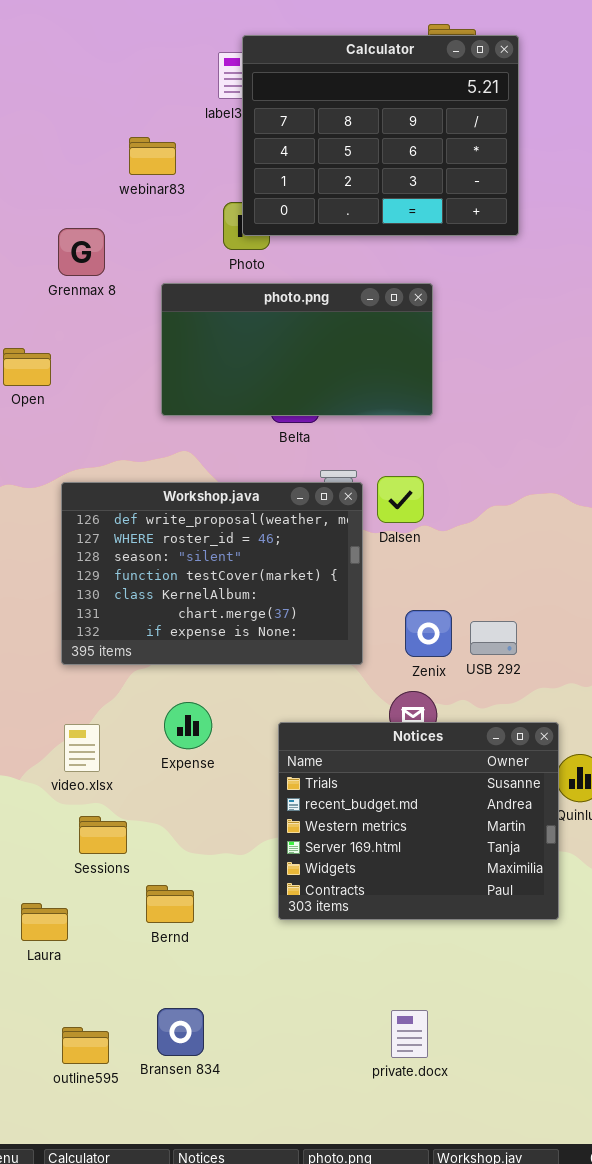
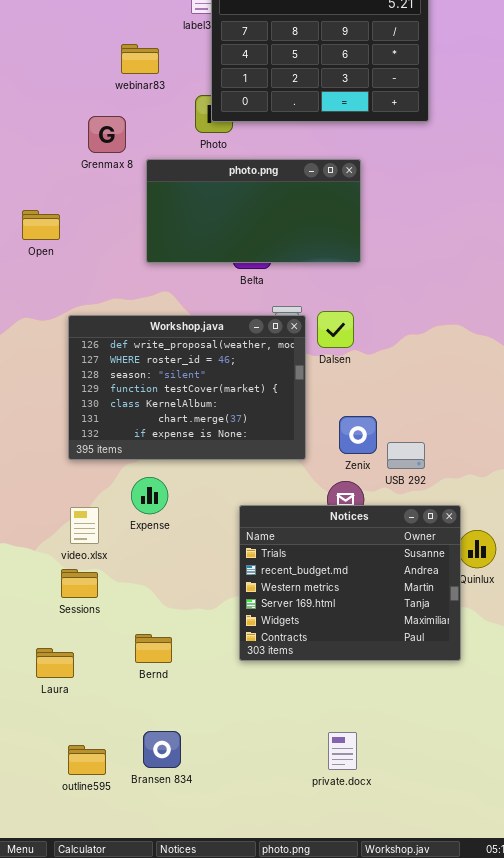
Grenmax 8: [58,228,105,276] -> [88,116,126,153], moved
USB 292: [470,621,517,655] -> [387,442,425,469], moved
Expense: [164,702,212,749] -> [131,477,168,514], moved
Sessions: [79,816,127,854] -> [61,569,98,598], moved

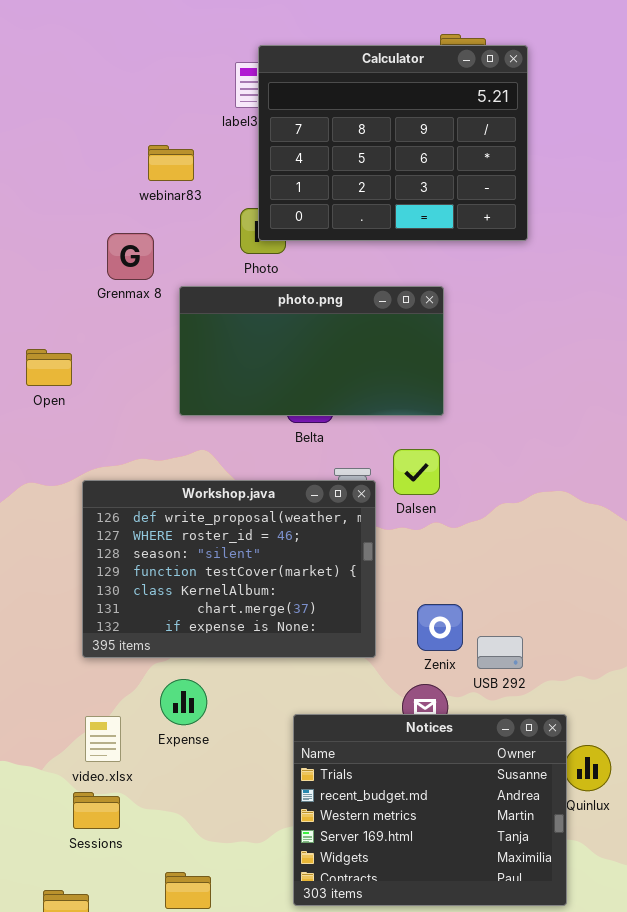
Dalsen: [317,311,354,348] -> [393,449,440,495], moved

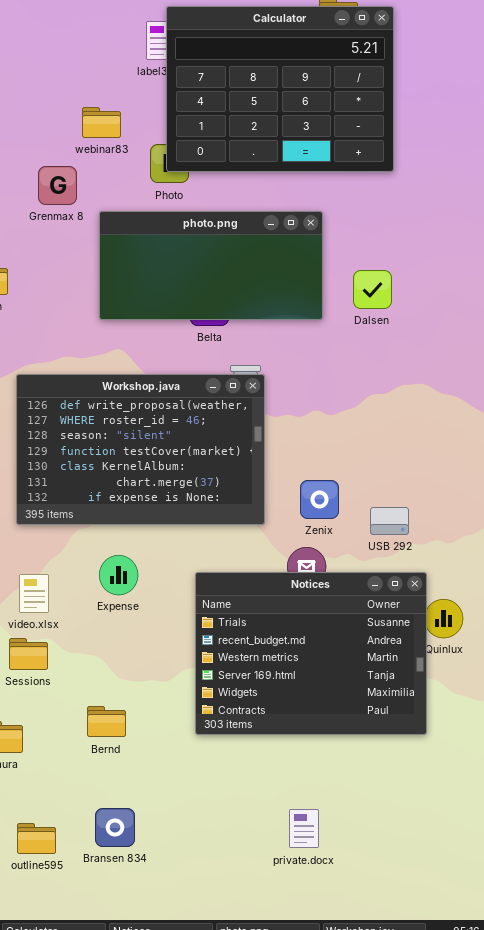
webinar83: [148,145,194,181] -> [82,107,121,138], moved
Dalsen: [393,449,440,495] -> [353,270,392,309], moved
USB 292: [477,636,523,669] -> [370,507,409,535], moved
Expense: [160,679,207,725] -> [99,555,138,595], moved

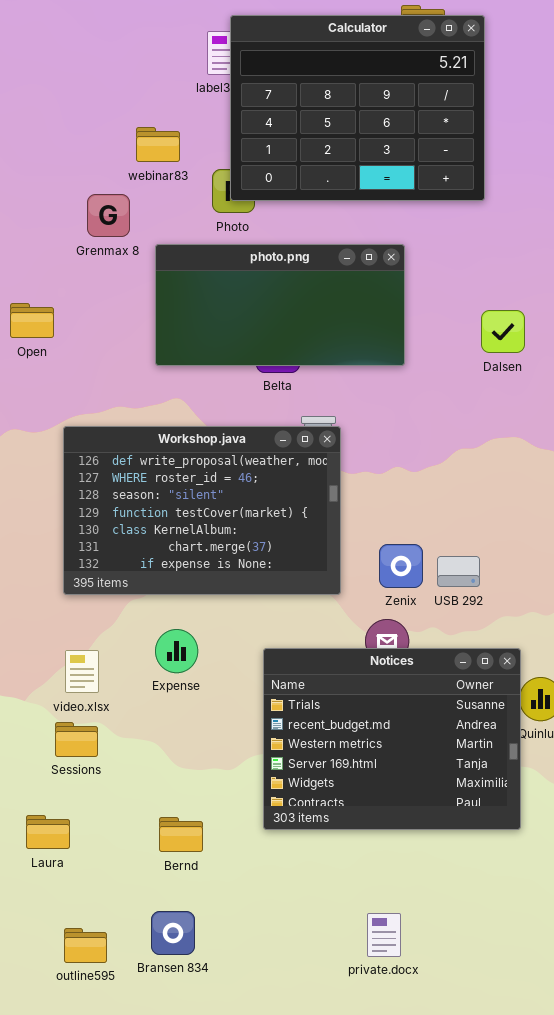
Dalsen: [353,270,392,309] -> [481,310,525,353], moved
USB 292: [370,507,409,535] -> [437,556,480,587], moved
Bernd: [87,706,126,737] -> [159,817,203,852], moved

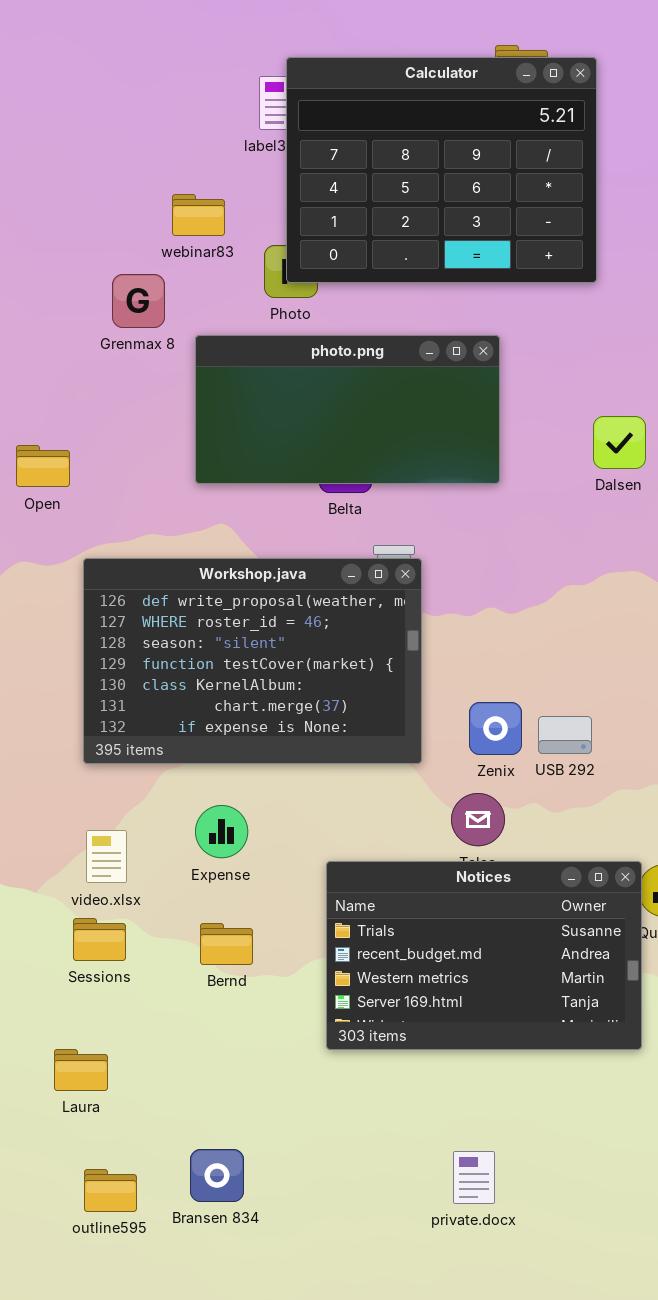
Open: [10,303,54,338] -> [16,445,70,487], moved
Notices: [263,648,521,830] -> [326,861,642,1050], resized
Laura: [26,815,70,849] -> [54,1049,108,1091], moved
Bernd: [159,817,203,852] -> [200,923,253,965], moved

